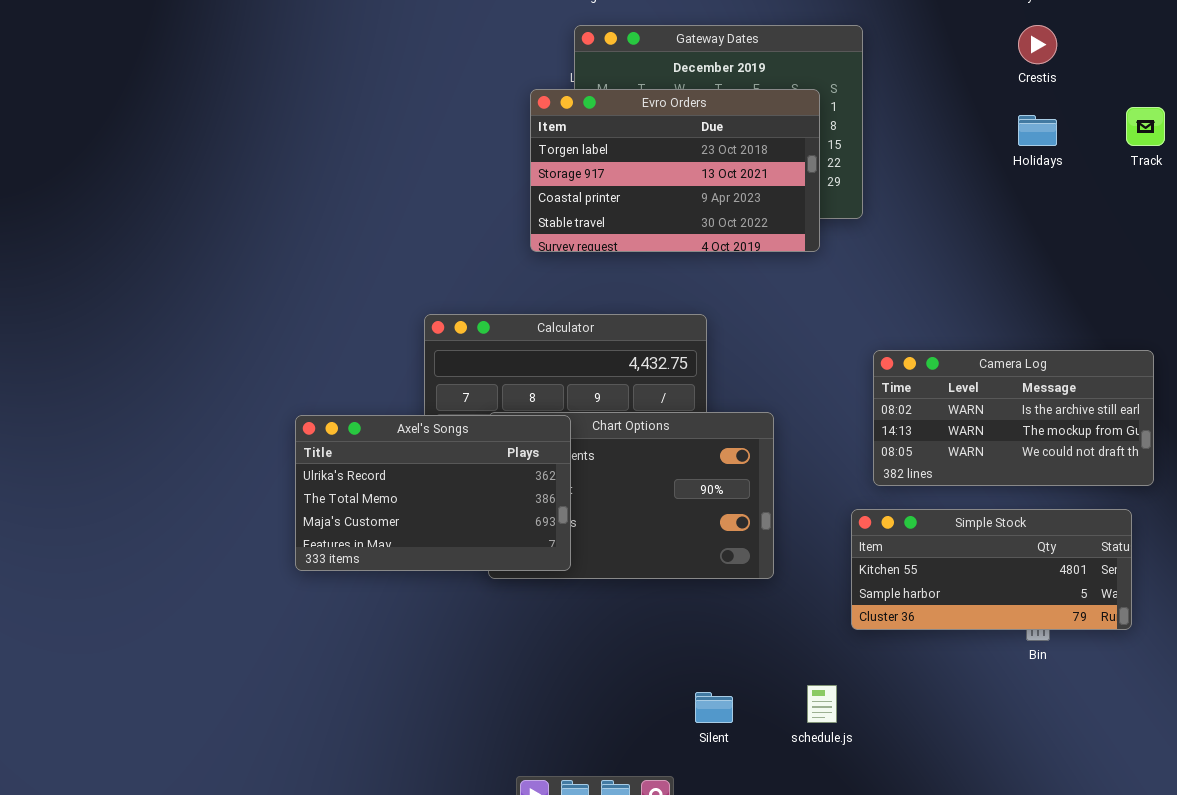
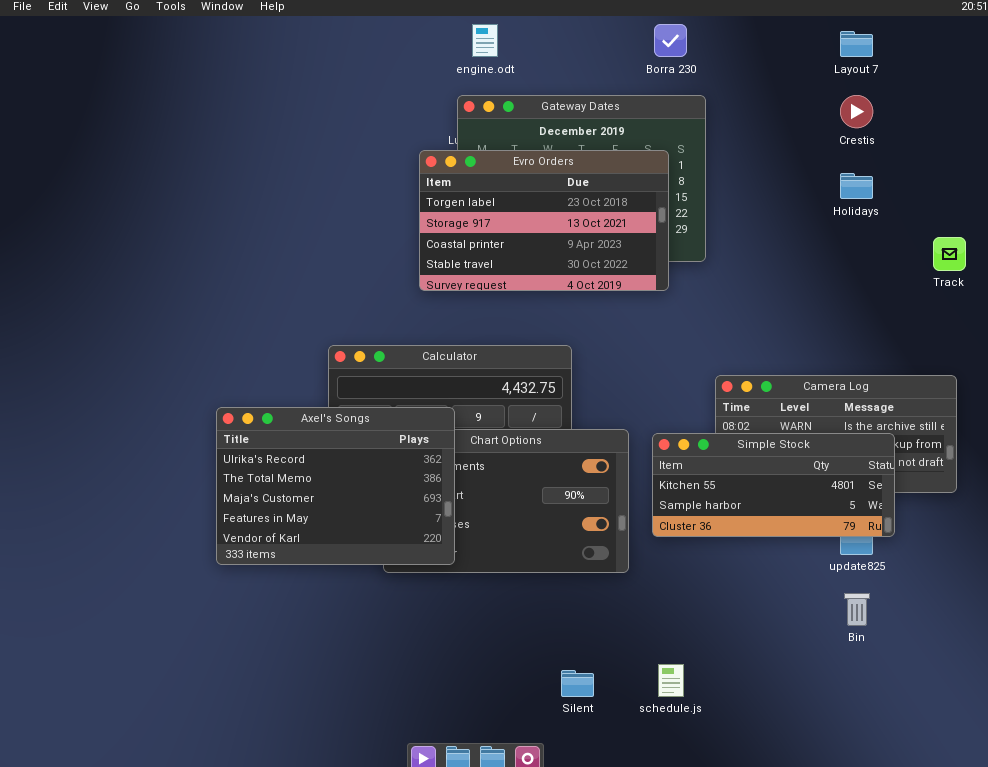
Track: [1126,107,1165,146] -> [933,237,966,271], moved
Axel's Songs: [295,415,571,571] -> [216,407,455,565], resized
Simple Stock: [851,509,1132,630] -> [652,433,895,537], moved

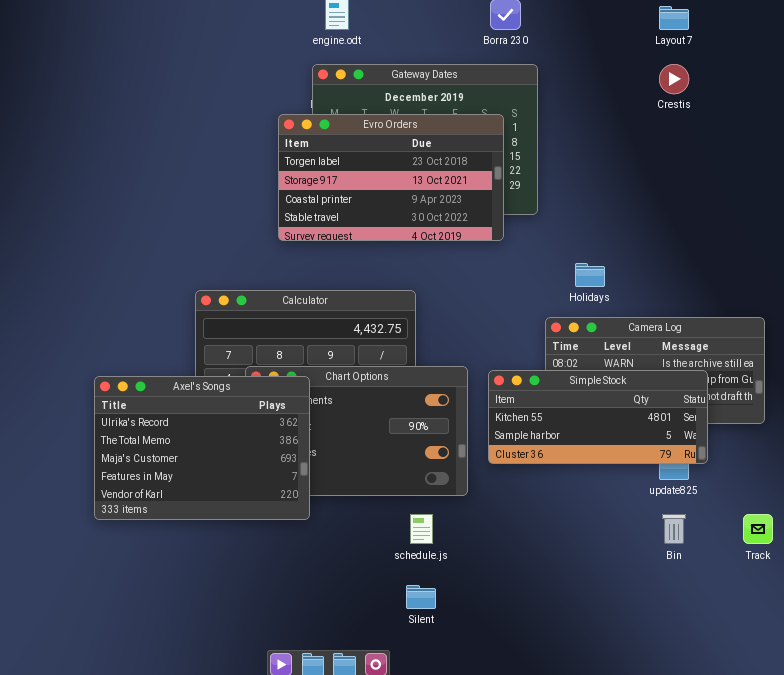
Holidays: [840,173,873,199] -> [575,263,605,287], moved
Track: [933,237,966,271] -> [743,514,773,544], moved
Axel's Songs: [216,407,455,565] -> [94,376,310,520], moved
schedule.js: [658,664,684,697] -> [410,514,433,544], moved

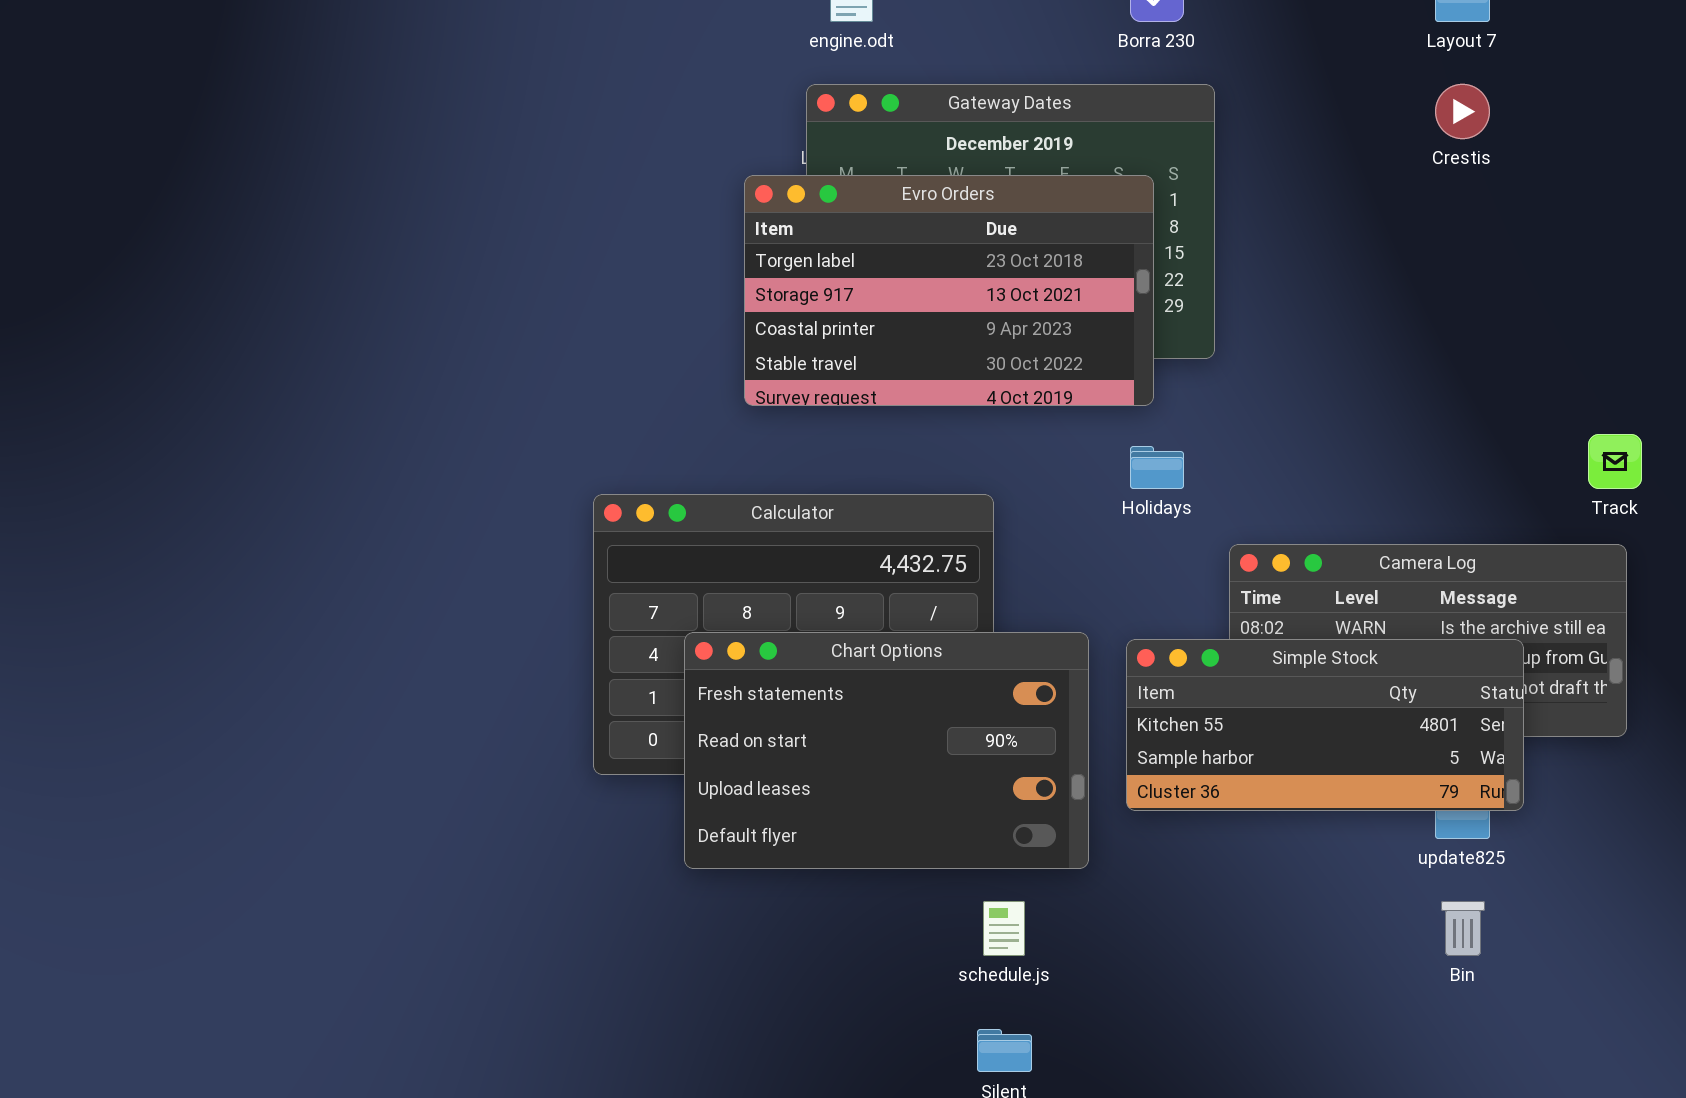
Holidays: [575,263,605,287] -> [1130,446,1184,489], moved
Axel's Songs: [94,376,310,520] -> none, closed
Track: [743,514,773,544] -> [1588,434,1642,489], moved

